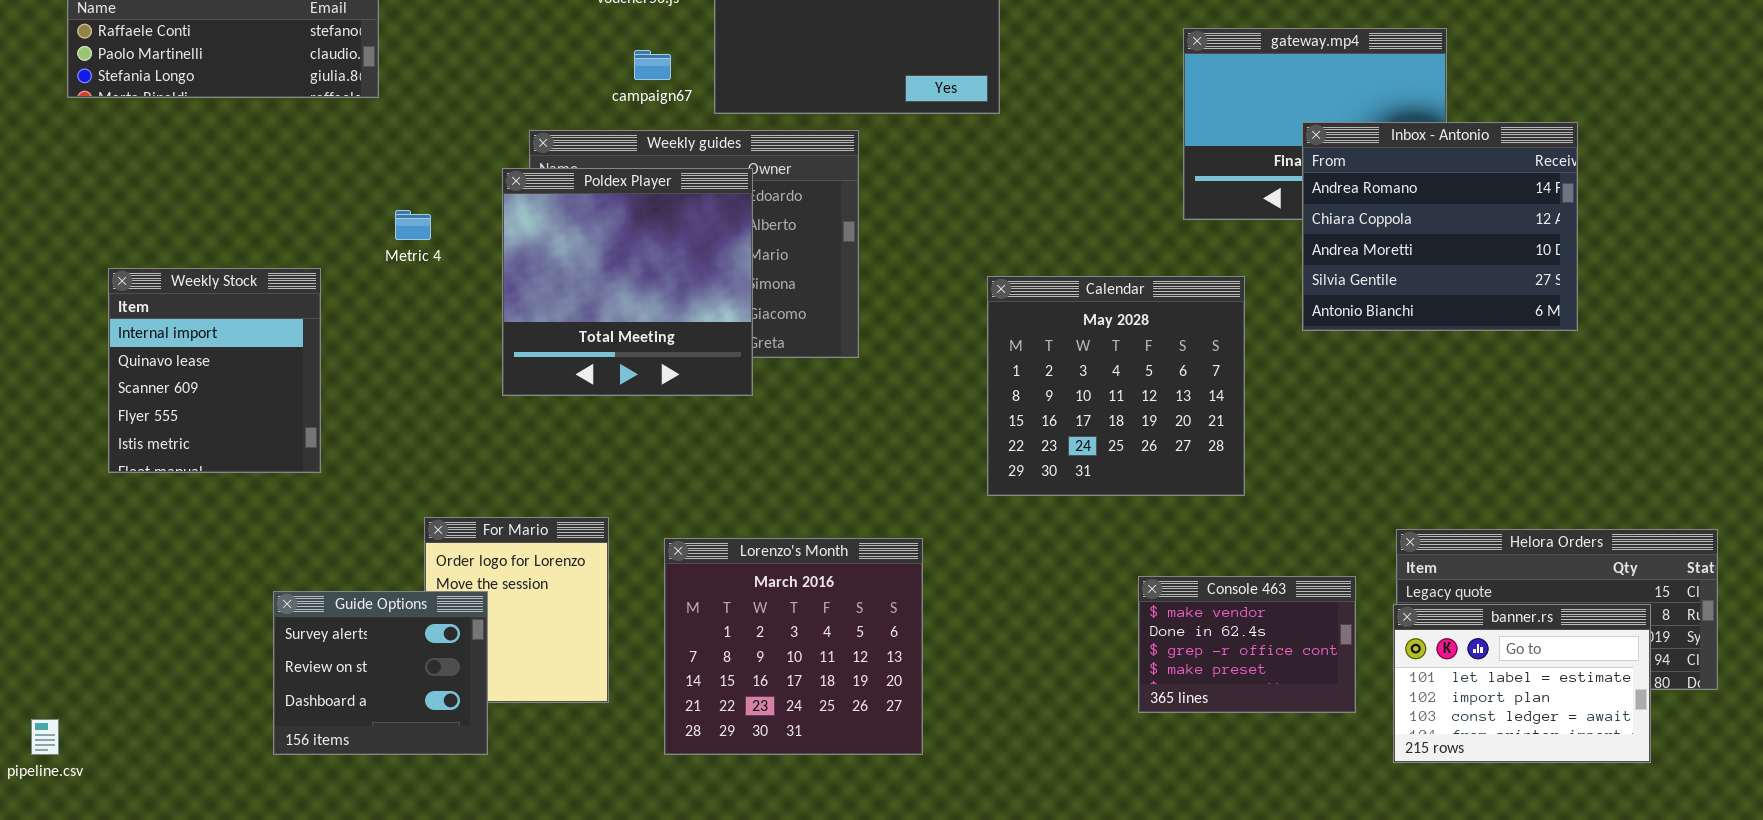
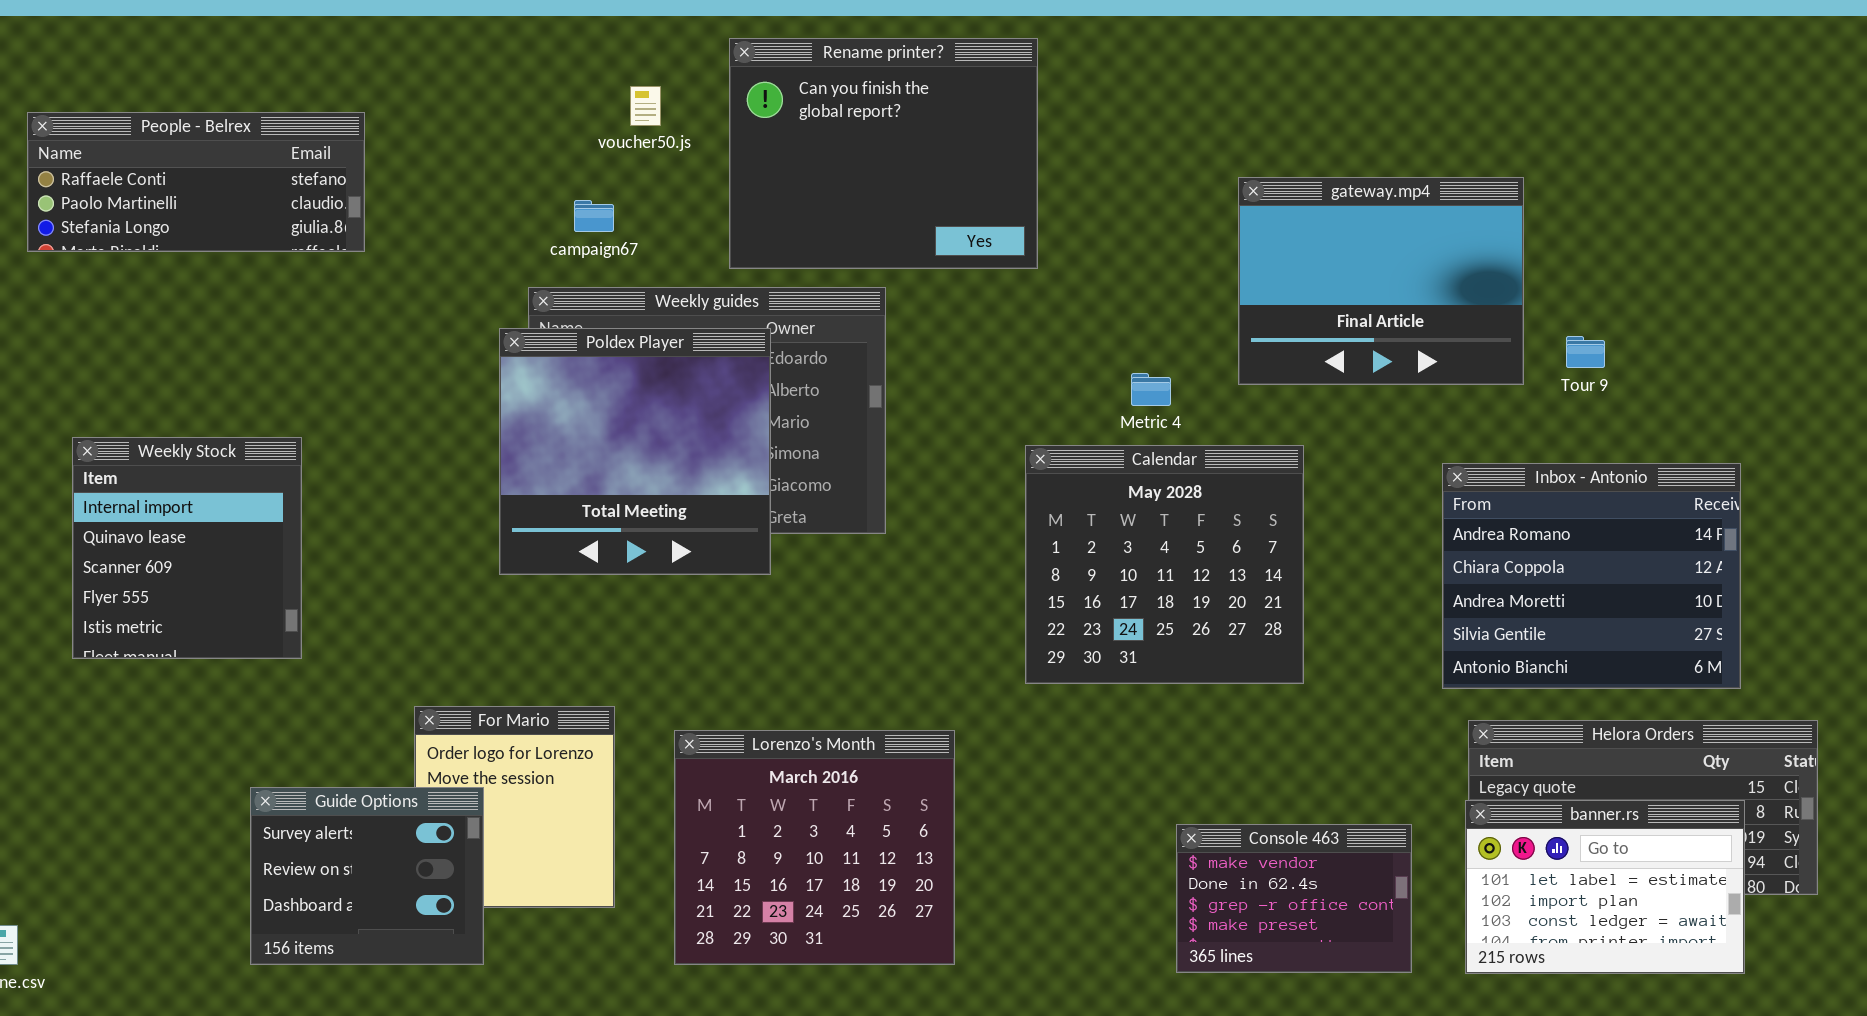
campaign67: [634,50,671,80] -> [574,200,614,232], moved
Inbox - Antonio: [1302,122,1578,331] -> [1442,463,1741,689], moved
Metric 4: [395,210,431,240] -> [1131,373,1171,406], moved
Console 463: [1138,576,1356,713] -> [1176,824,1412,973], moved

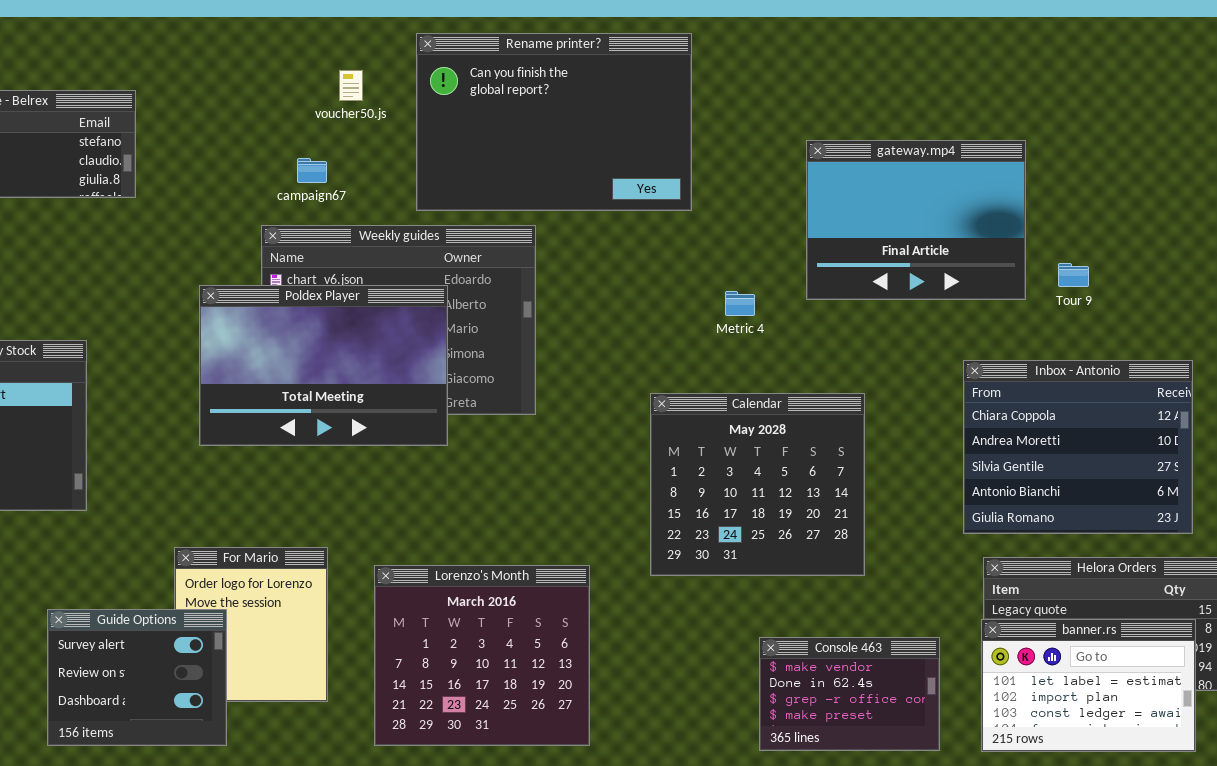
Rename printer?: [729,38,1038,269] -> [416,33,692,211], resized
Poldex Player: [499,328,771,575] -> [199,285,448,446], resized
Calendar: [1025,445,1304,684] -> [650,393,865,576], moved
Inbox - Antonio: [1442,463,1741,689] -> [963,360,1193,534], scrolled down 1 row

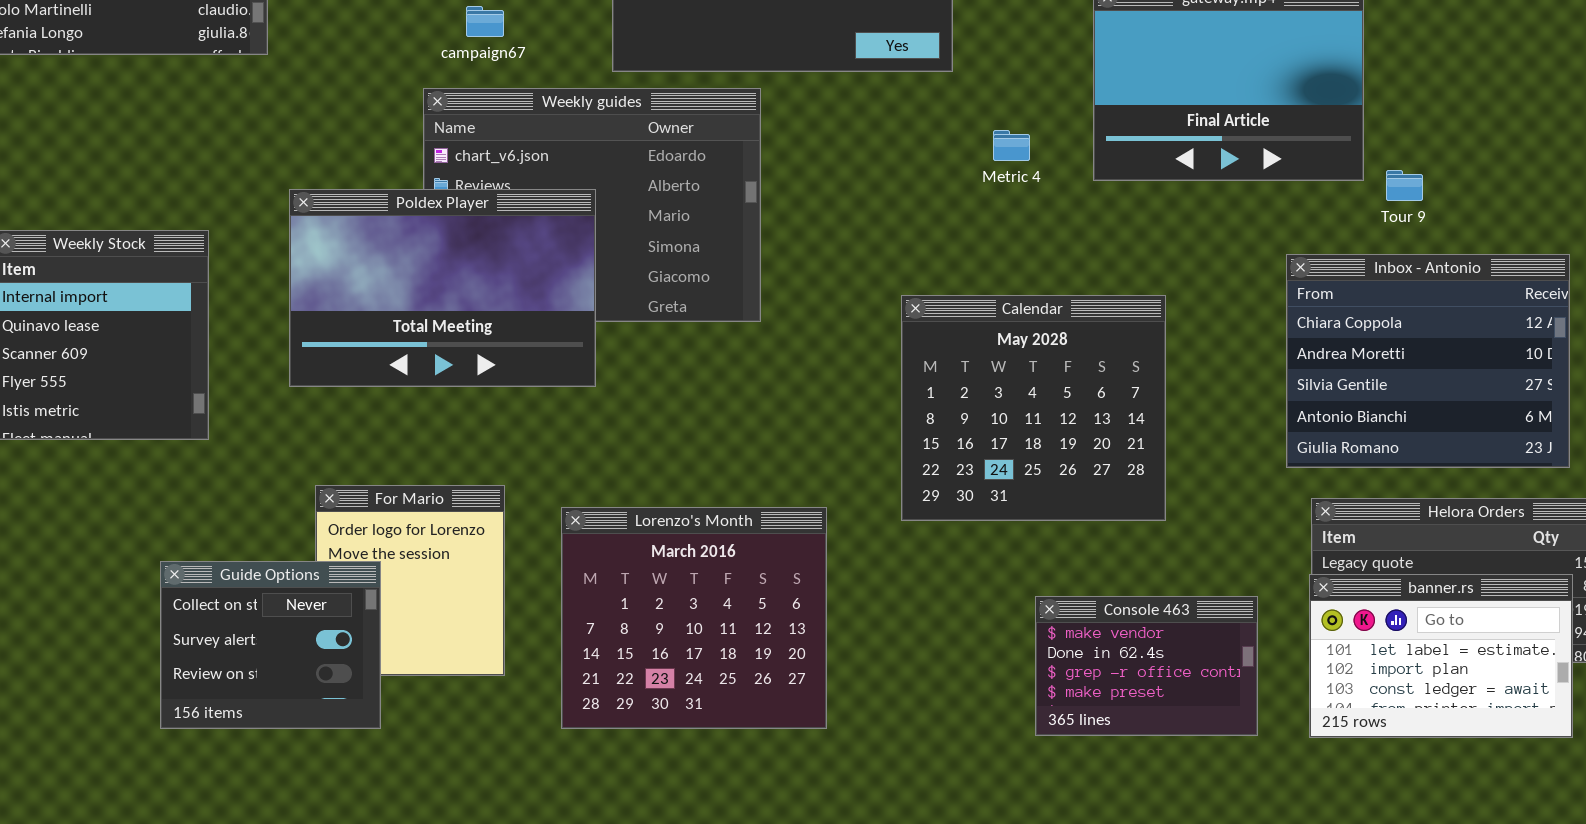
Tour 9: [1058,263,1089,287] -> [1386,170,1423,201], moved
Poldex Player: [199,285,448,446] -> [289,189,596,387], moved
Metric 4: [725,291,755,316] -> [993,130,1030,161], moved
Guide Options: [47,609,227,746] -> [160,561,381,729], scrolled up 1 row

